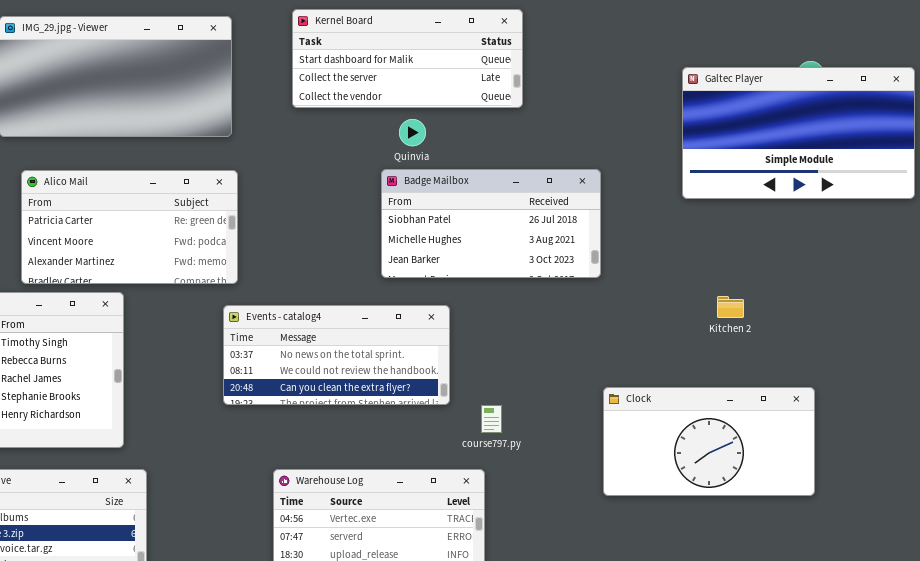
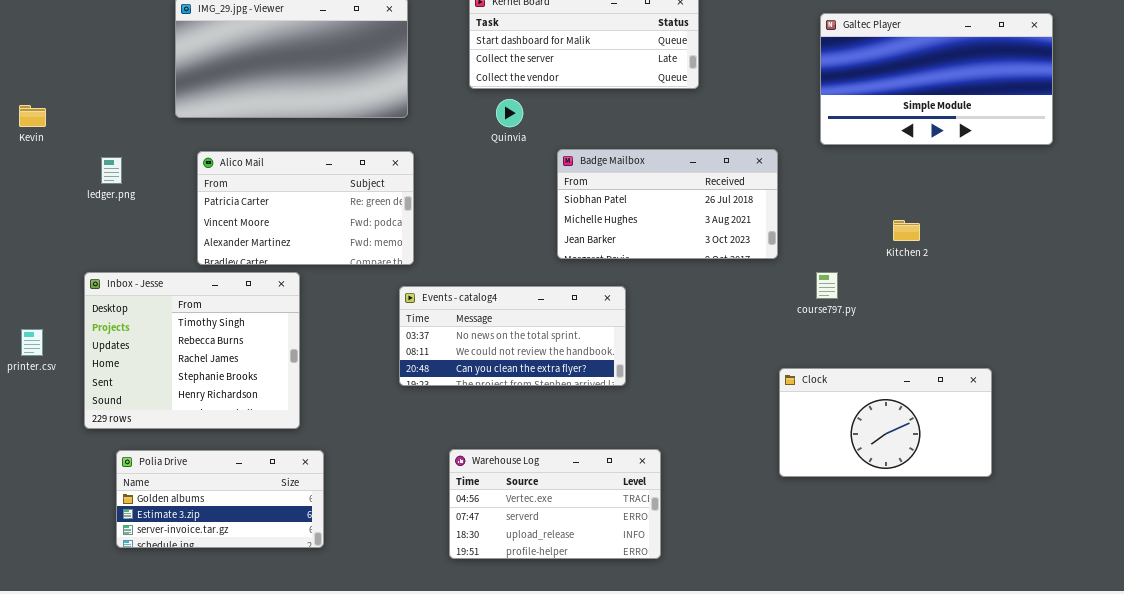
Galtec Player: [682,67,915,199] -> [820,13,1053,145], moved
Quinvia: [399,119,426,146] -> [496,99,523,127], moved
Kitchen 2: [717,296,744,318] -> [893,220,920,241], moved
course797.py: [481,405,502,433] -> [816,272,838,299], moved

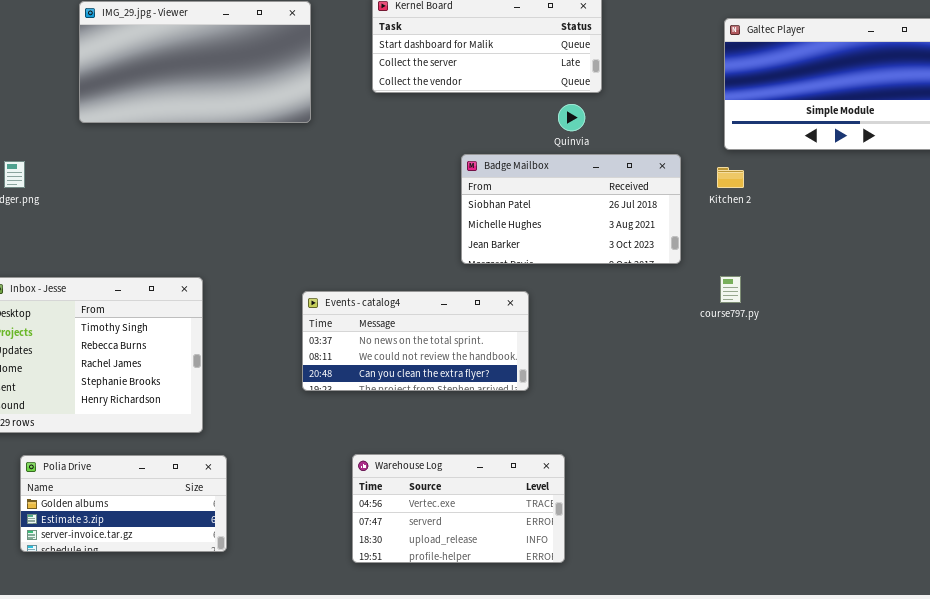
Quinvia: [496,99,523,127] -> [558,104,585,131], moved
Alico Mail: [197,151,414,265] -> none, closed
Kitchen 2: [893,220,920,241] -> [717,167,744,188], moved
Clock: [779,368,992,477] -> none, closed

